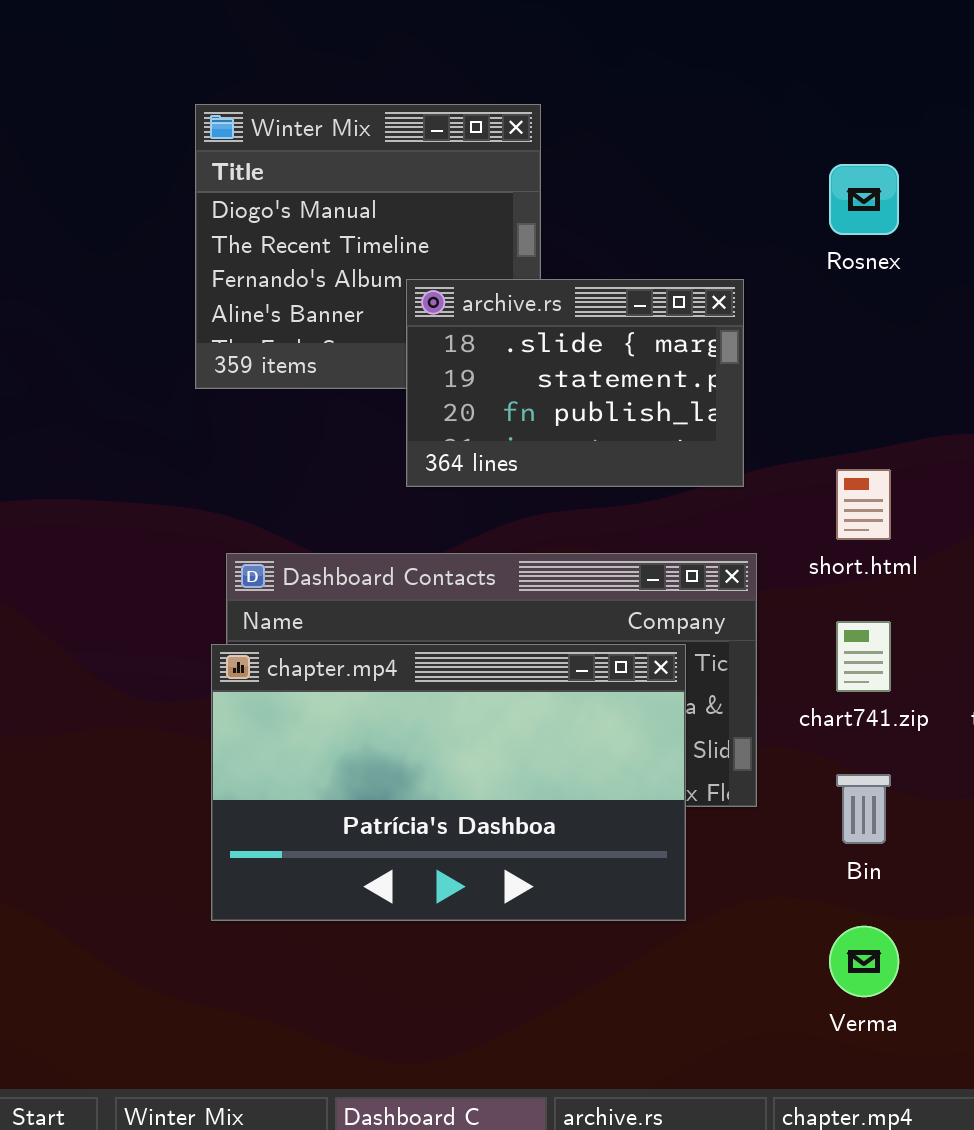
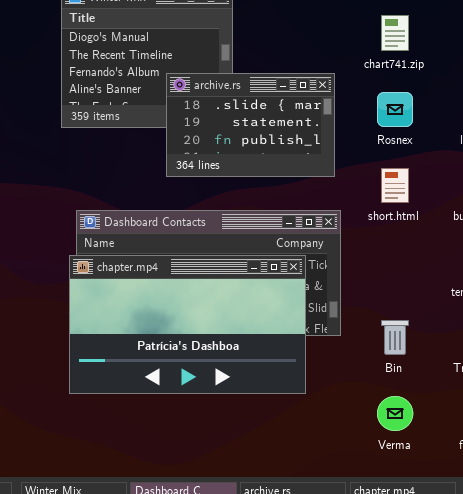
Rosnex: [829,164,899,235] -> [377,92,413,127], moved
chart741.zip: [836,621,891,692] -> [381,15,409,51], moved

